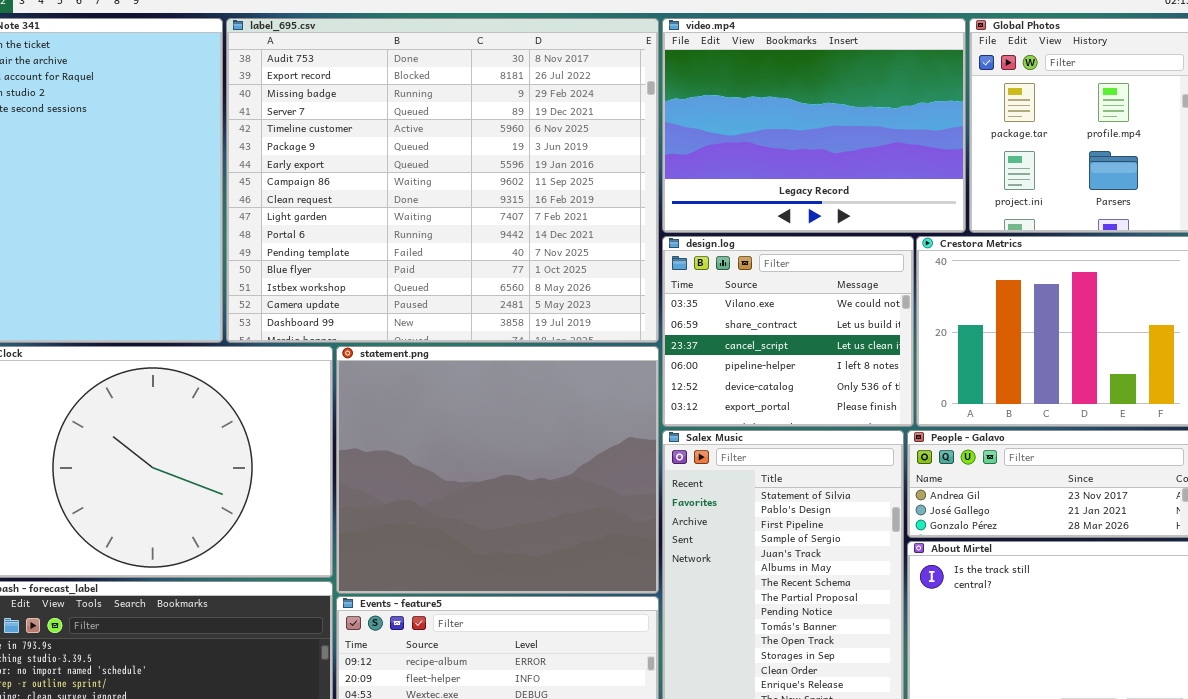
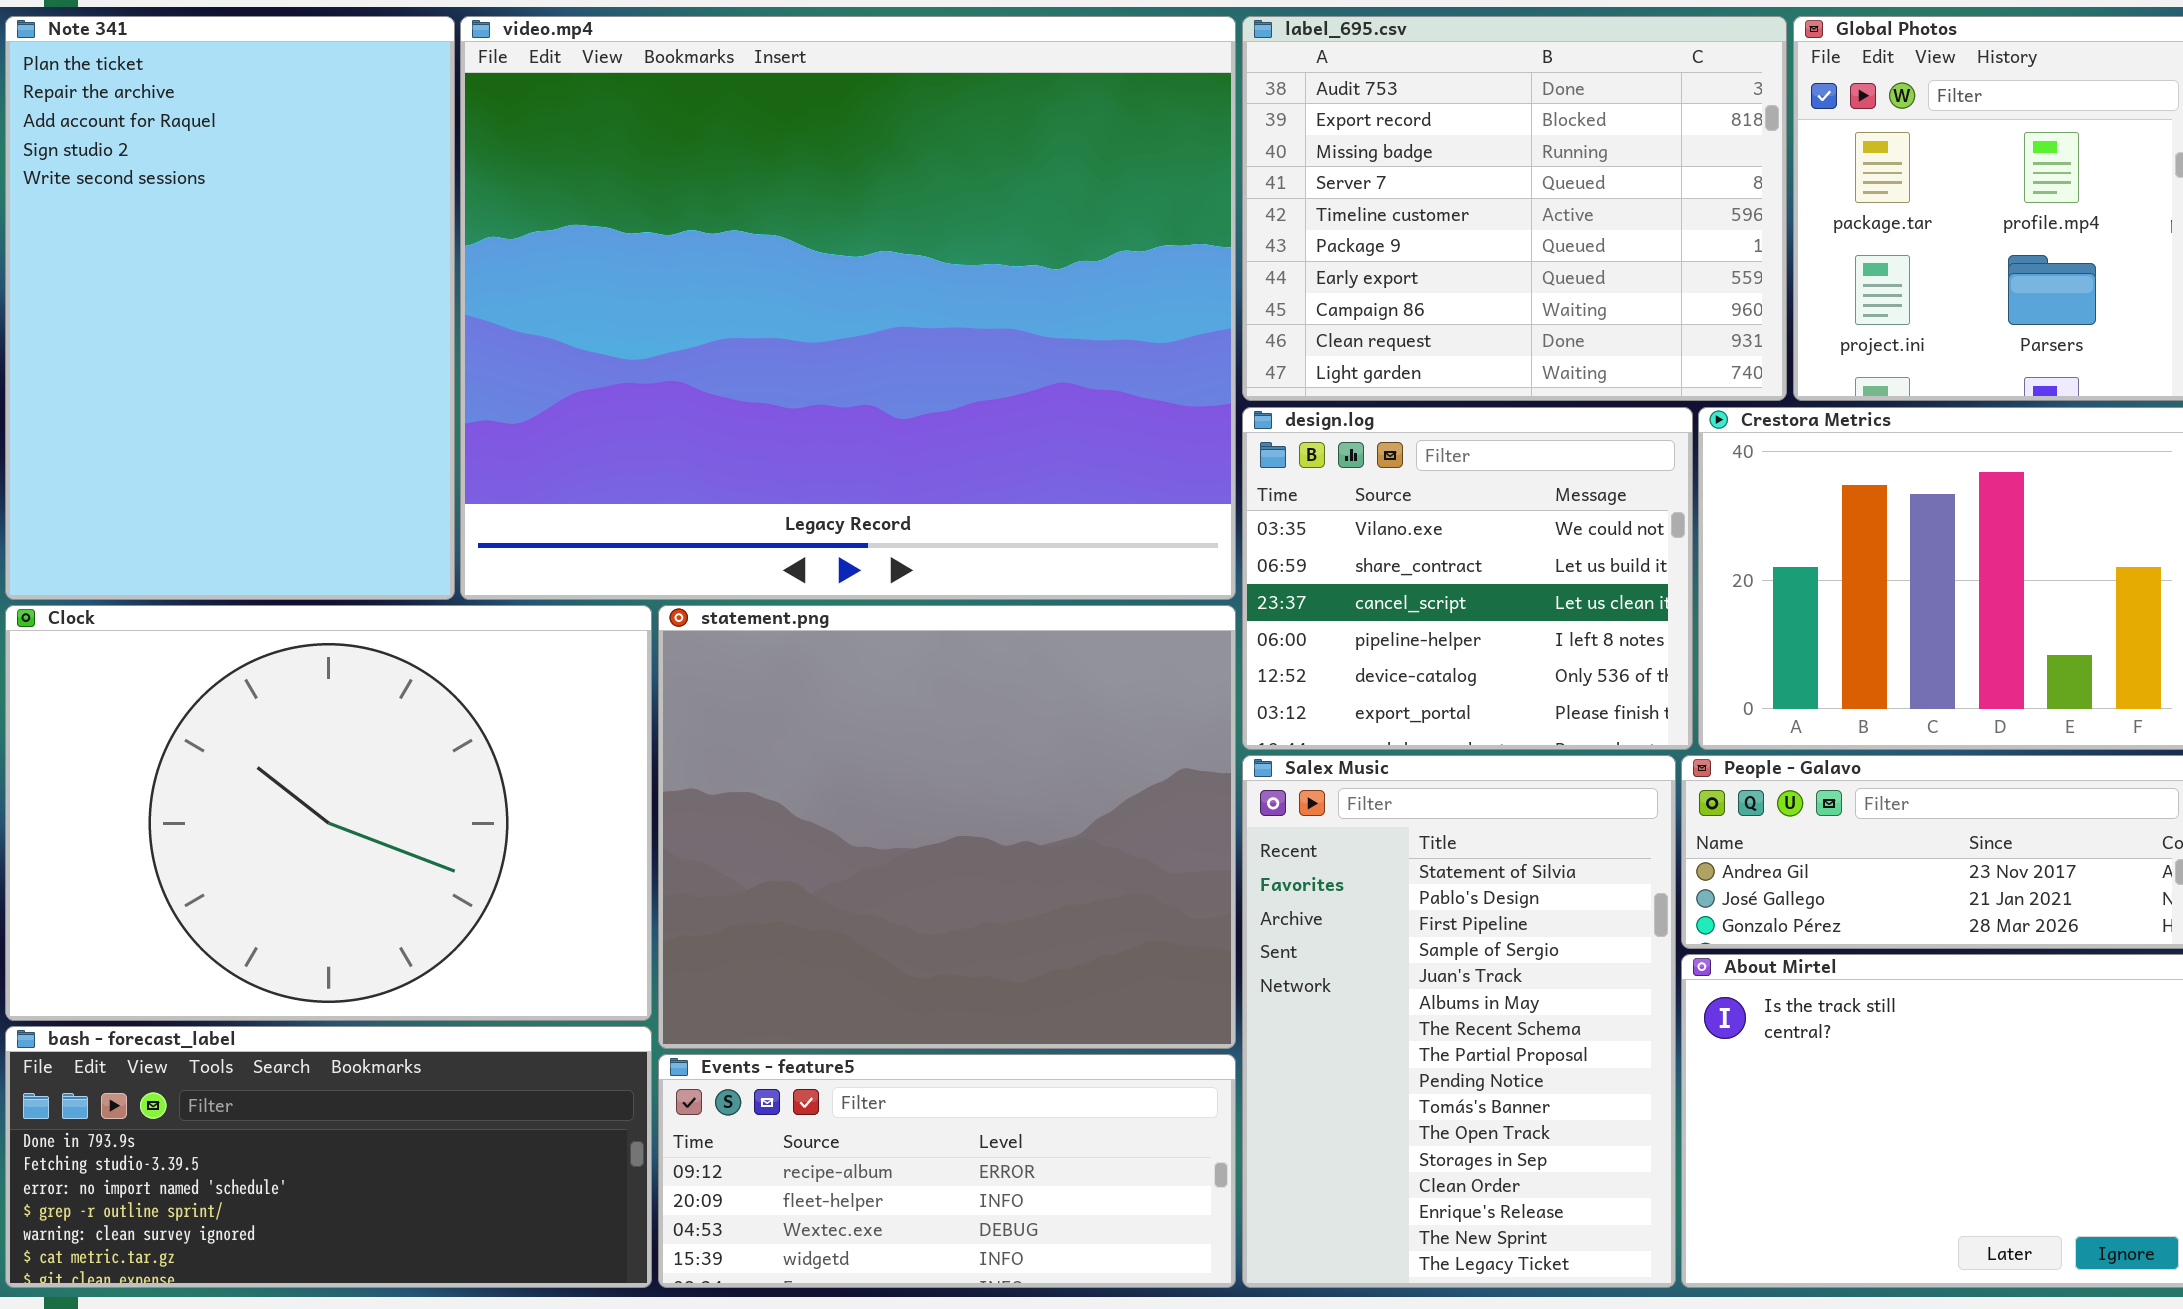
label_695.csv: [226,18,659,343] -> [1242,16,1787,401], moved, resized
video.mp4: [662,18,966,233] -> [460,16,1236,600], moved, resized

